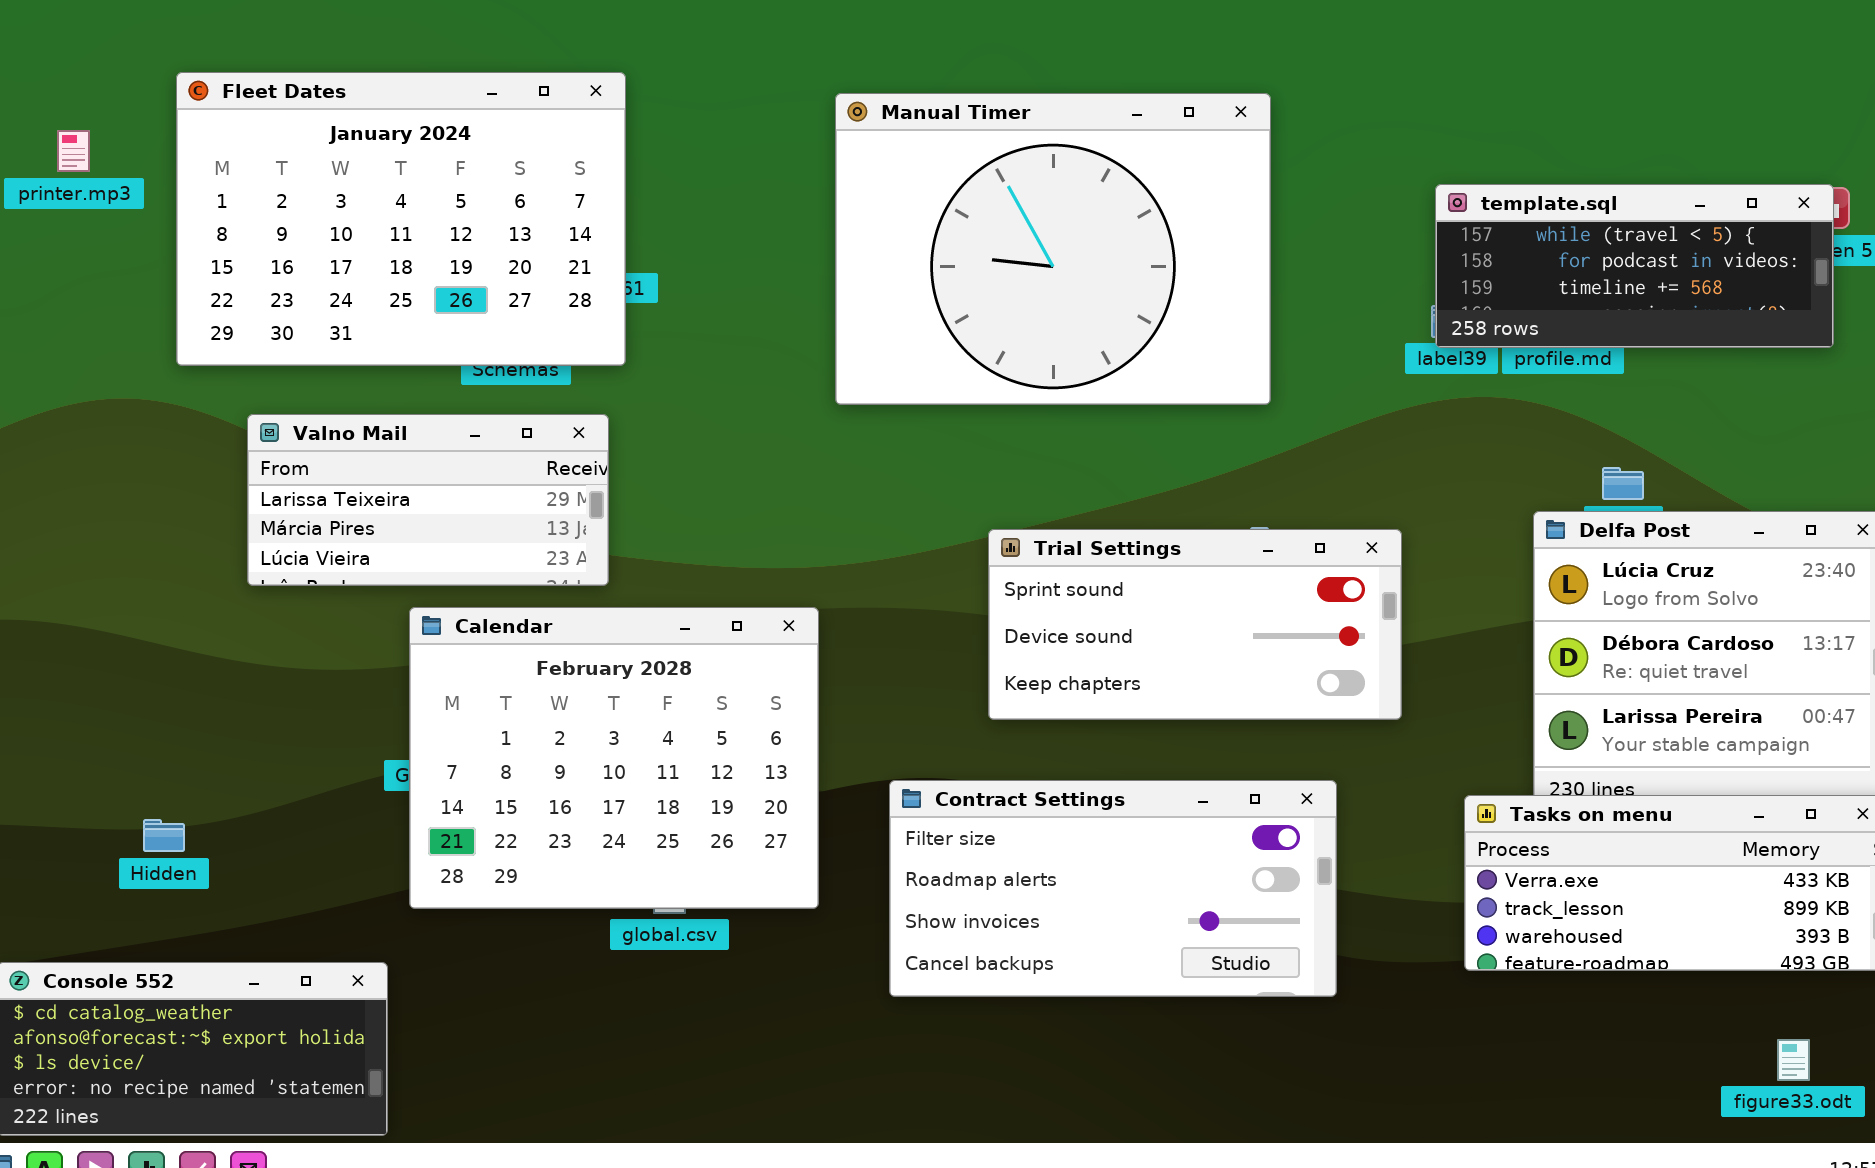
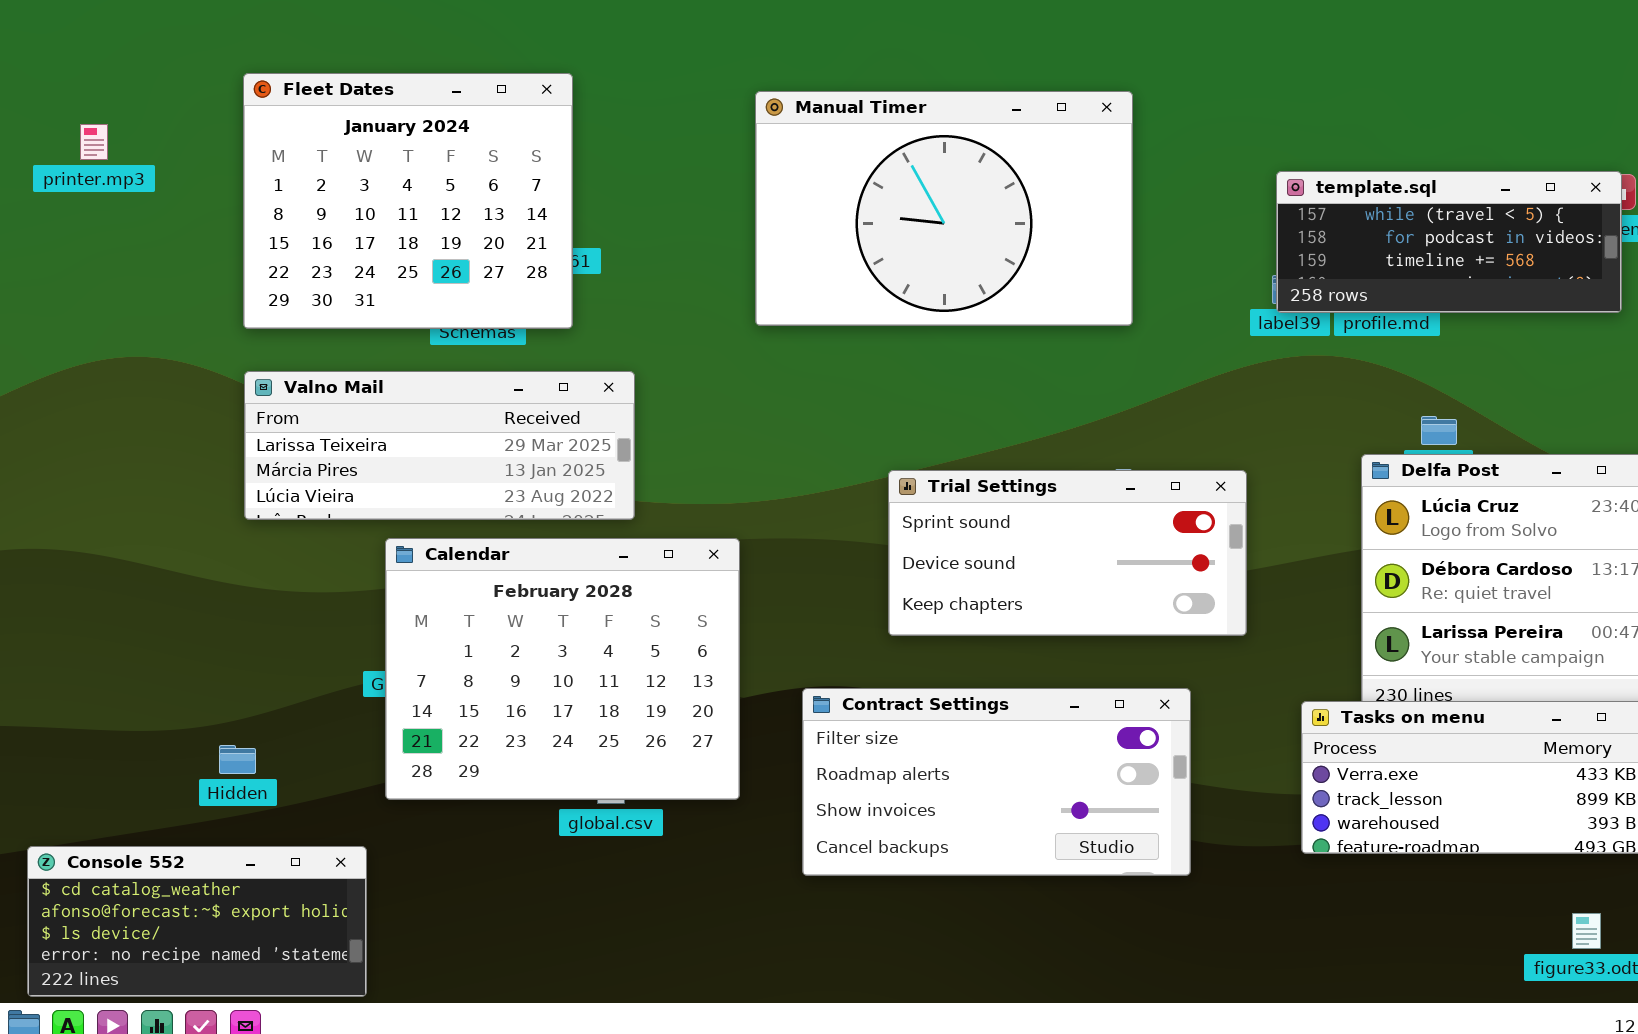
Fleet Dates: [176,72,626,366] -> [243,73,573,329], resized
Manual Timer: [835,93,1271,405] -> [755,91,1133,326], resized
Valno Mail: [247,414,609,586] -> [244,371,635,520], resized
Hidden: [143,819,185,852] -> [219,745,256,774], moved

